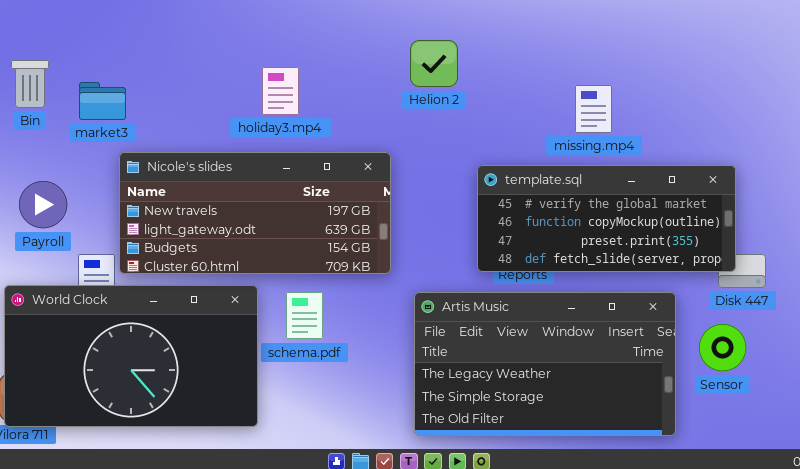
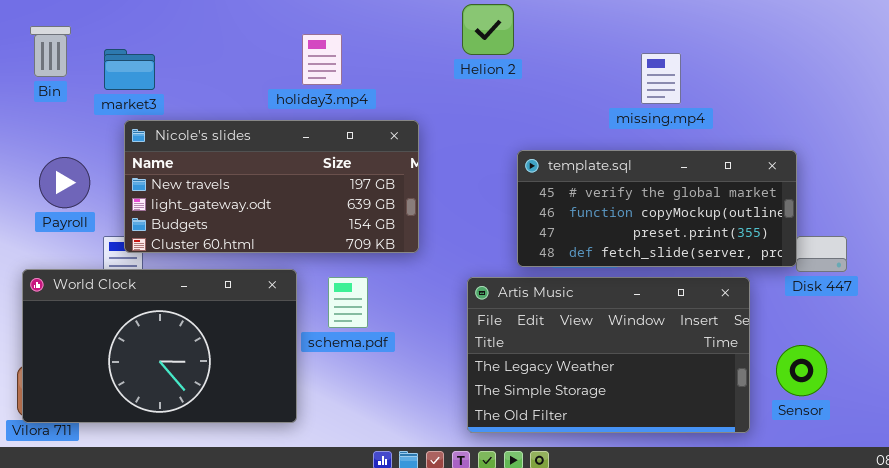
Nicole's slides: [119,152,391,274] -> [124,120,419,253], moved
template.sql: [477,165,736,272] -> [517,150,797,267], moved
Sensor: [699,324,746,371] -> [776,345,827,396], moved

